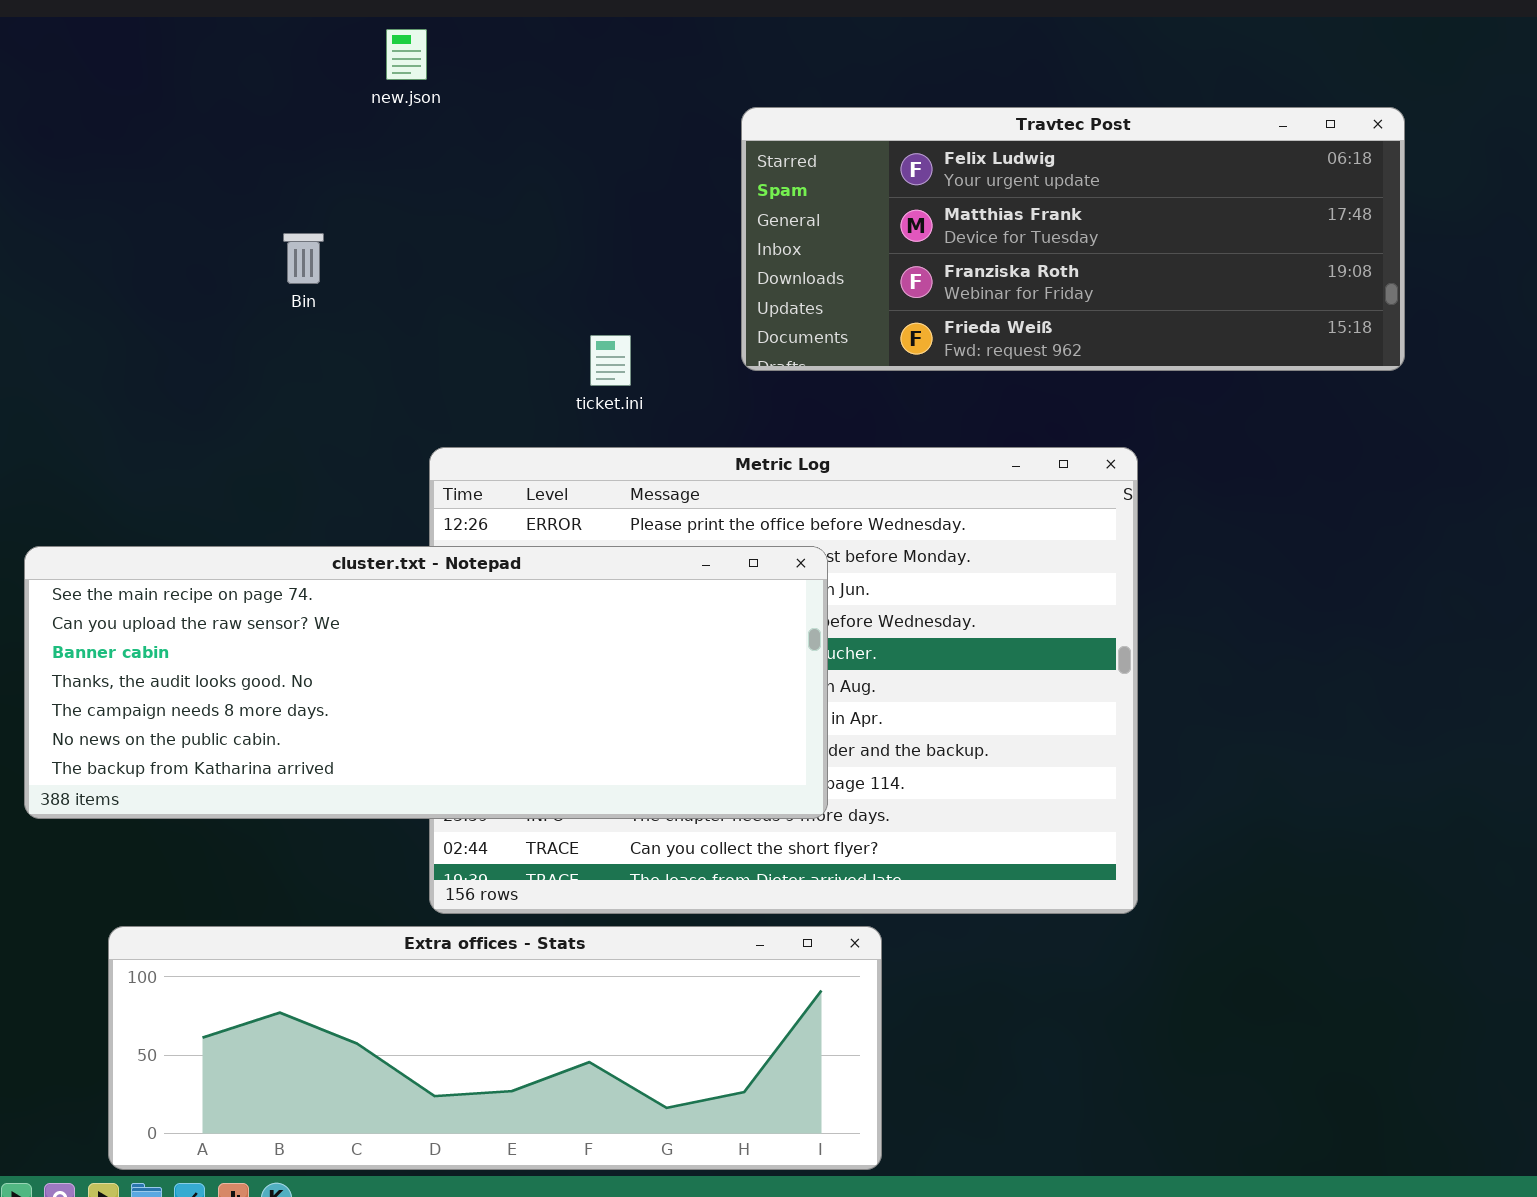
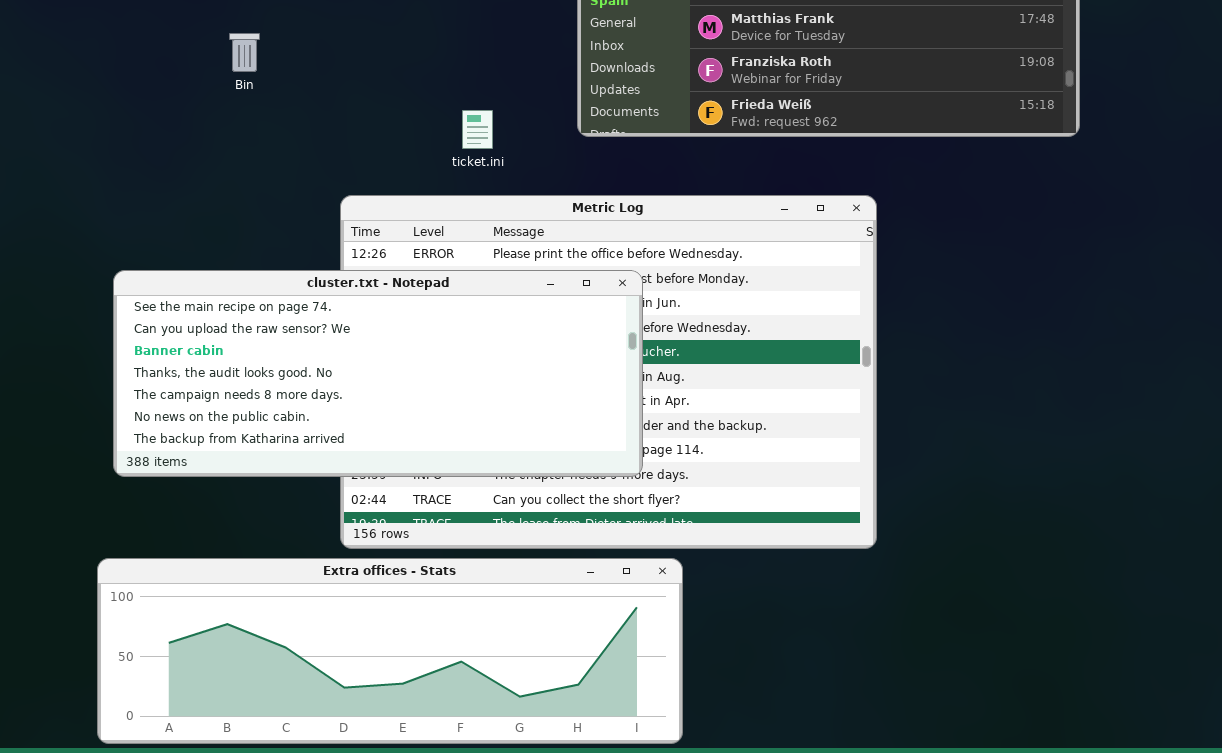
cluster.txt - Notepad: [24,546,828,819] -> [113,270,643,477], resized

